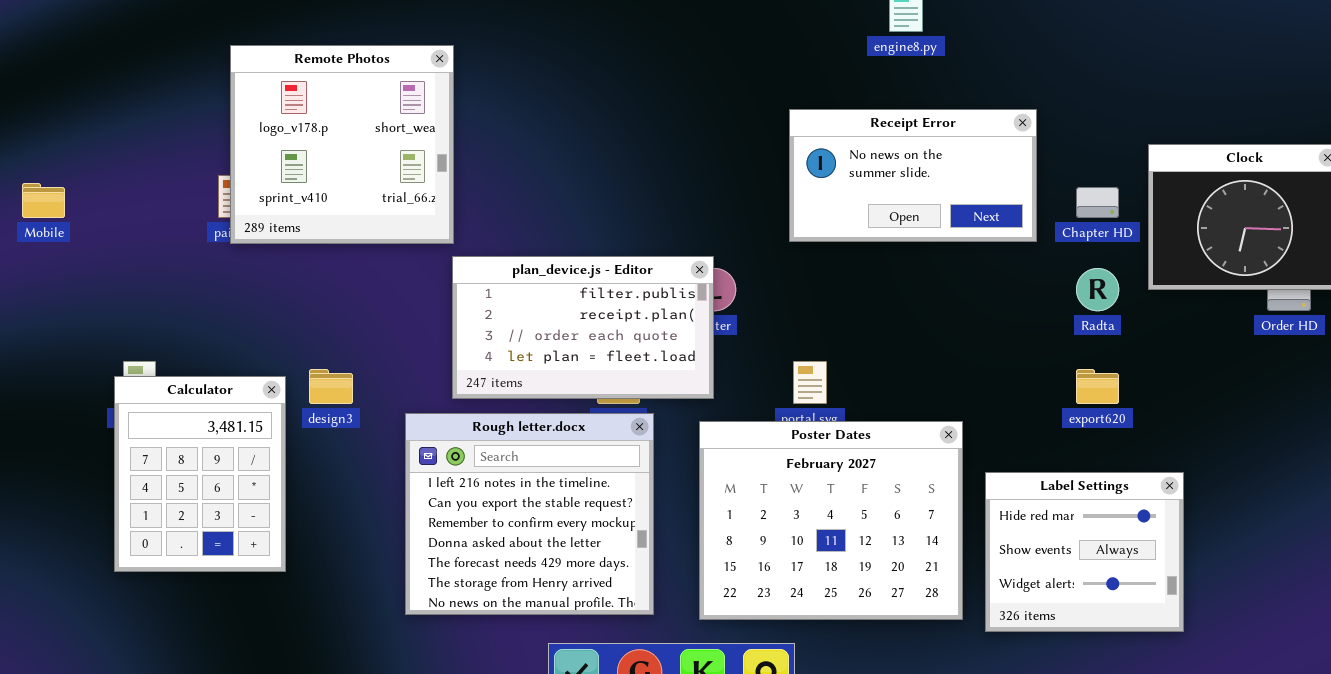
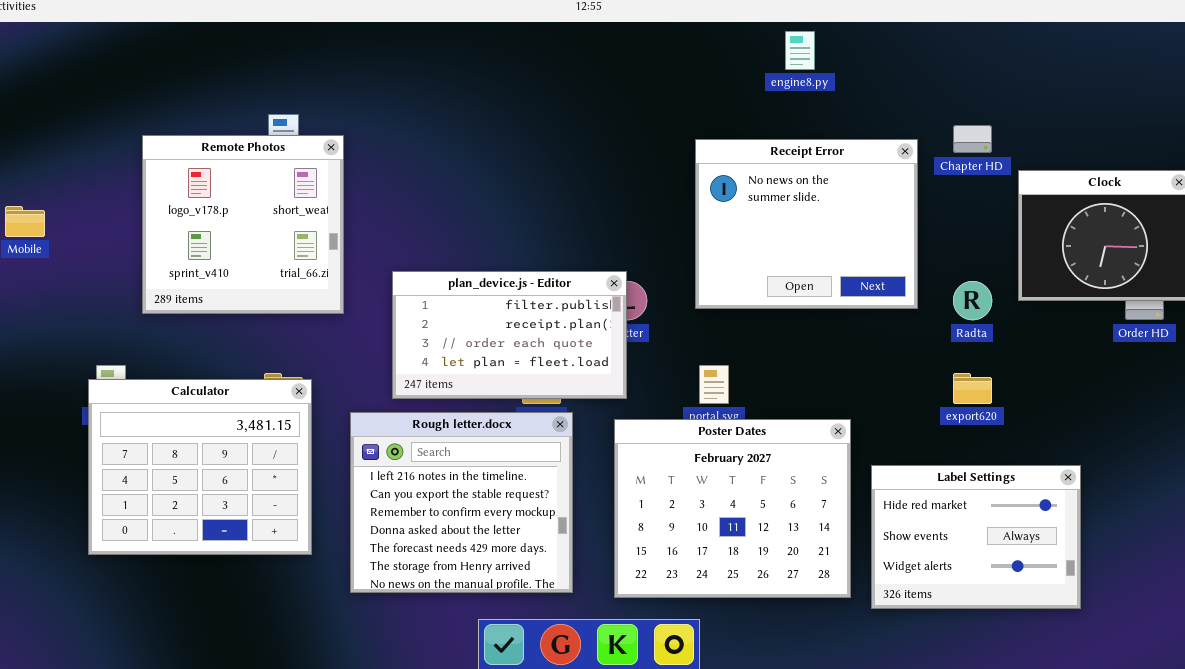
Remote Photos: [230,45,454,244] -> [142,135,344,314], moved
Receipt Error: [789,109,1037,242] -> [695,139,918,309], resized
Chapter HD: [1076,187,1119,218] -> [953,125,992,153], moved
Calculator: [114,376,286,572] -> [88,379,312,555], resized
Label Settings: [985,472,1184,632] -> [871,465,1081,609], resized

